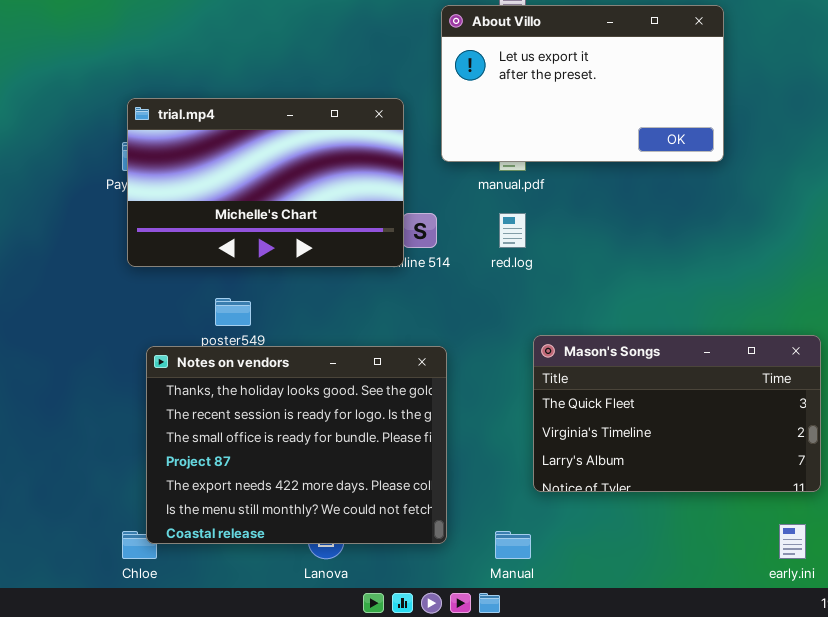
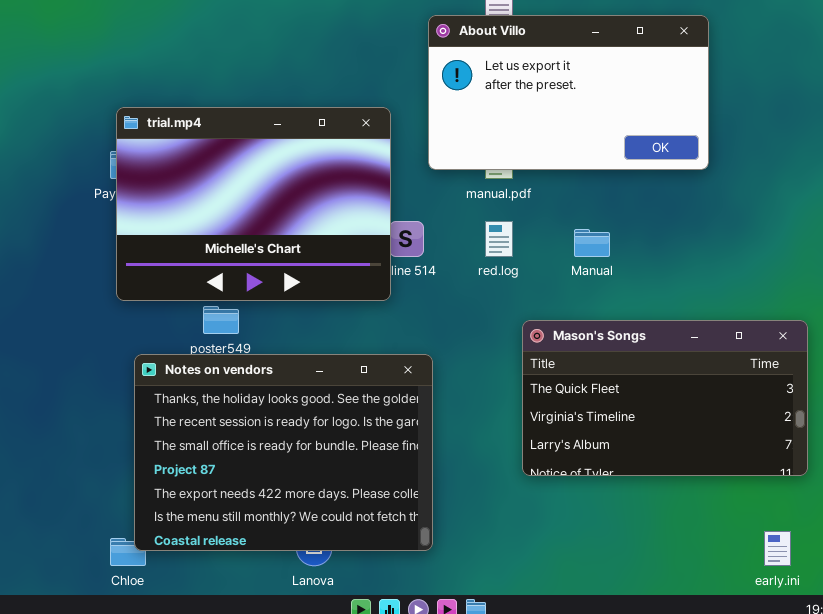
trial.mp4: [127,98,404,267] -> [116,107,391,301], resized
Mason's Songs: [533,335,821,492] -> [522,320,808,476], moved
Manual: [495,531,531,559] -> [574,229,610,257], moved

